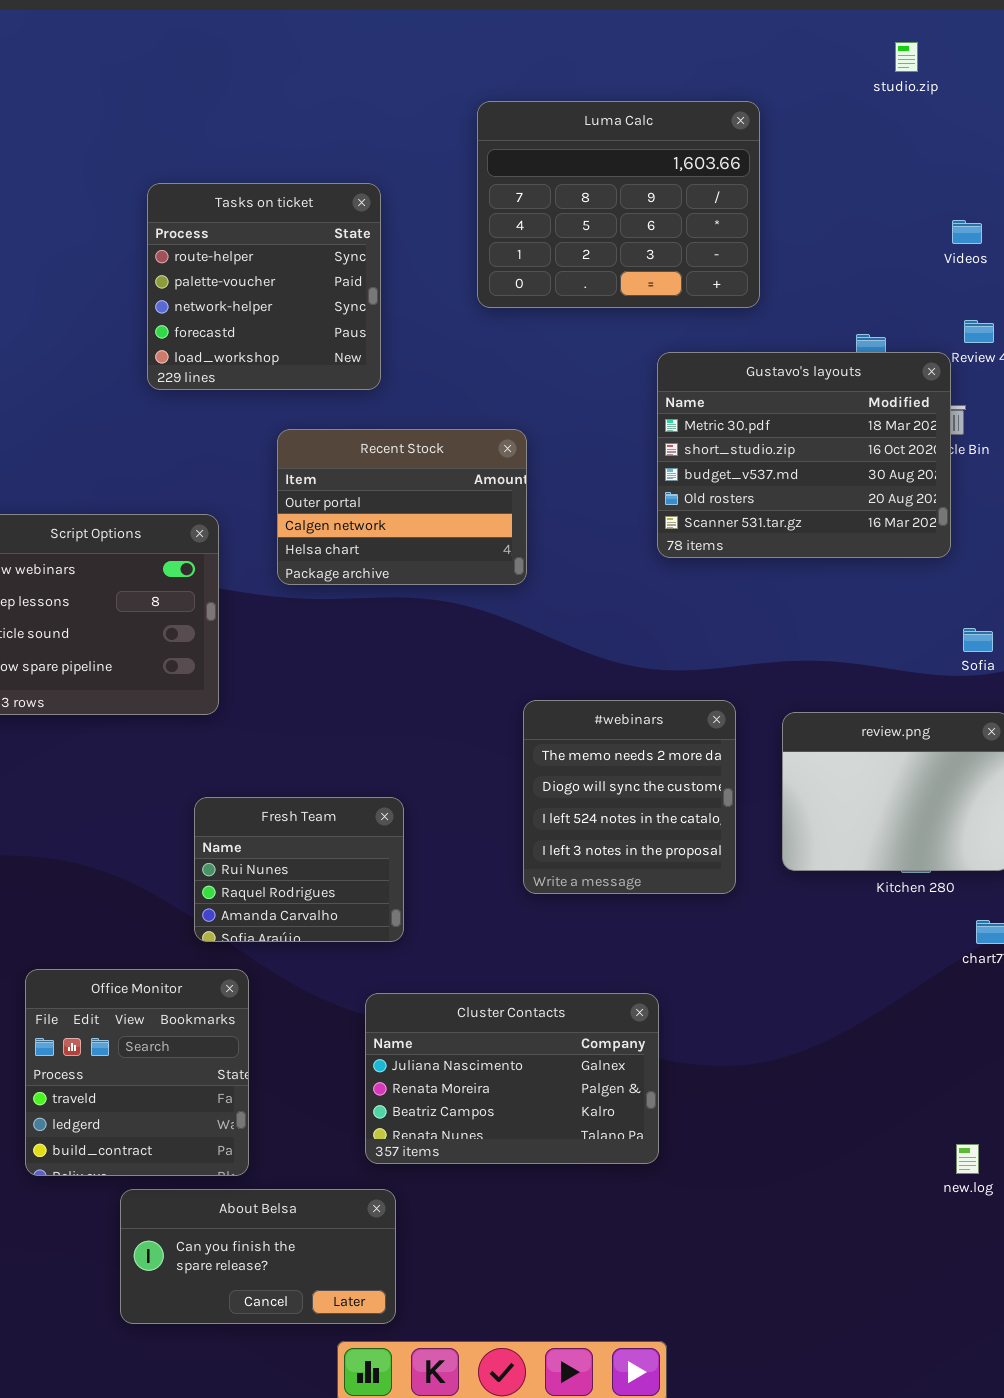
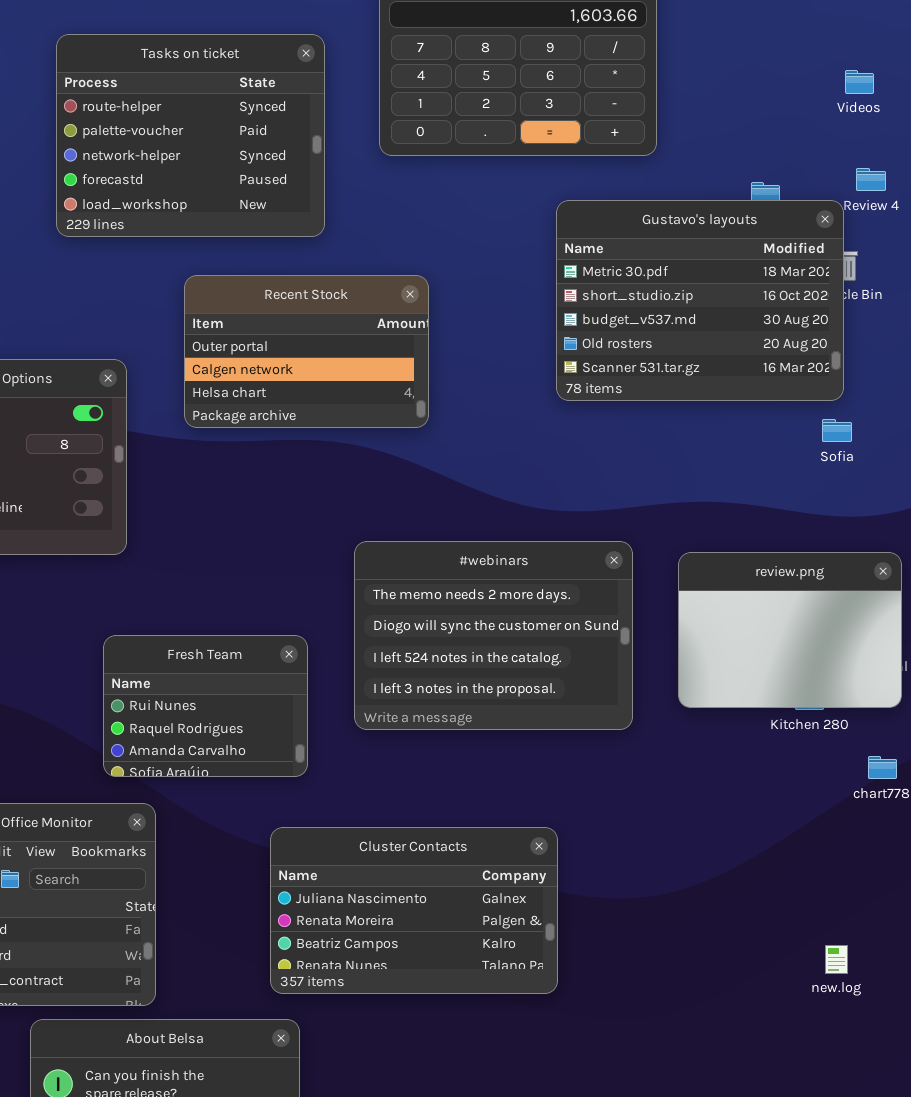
Tasks on ticket: [147,183,381,390] -> [56,34,325,237], resized
Sofia: [963,628,993,652] -> [822,419,852,442], moved
#webinars: [523,700,736,894] -> [354,541,633,730], resized
new.log: [956,1144,979,1174] -> [825,945,848,974], moved

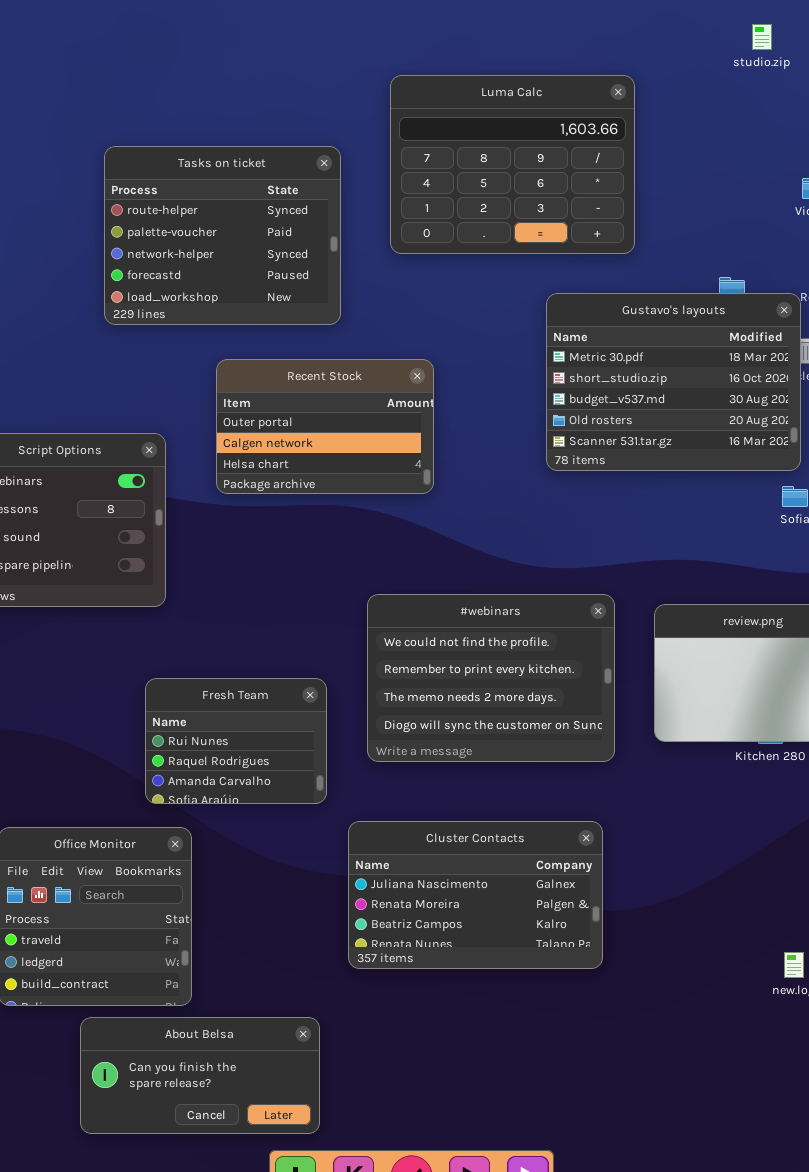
#webinars: [354,541,633,730] -> [367,594,615,762], scrolled up 2 rows
Cluster Contacts: [270,827,558,994] -> [348,821,603,969], moved

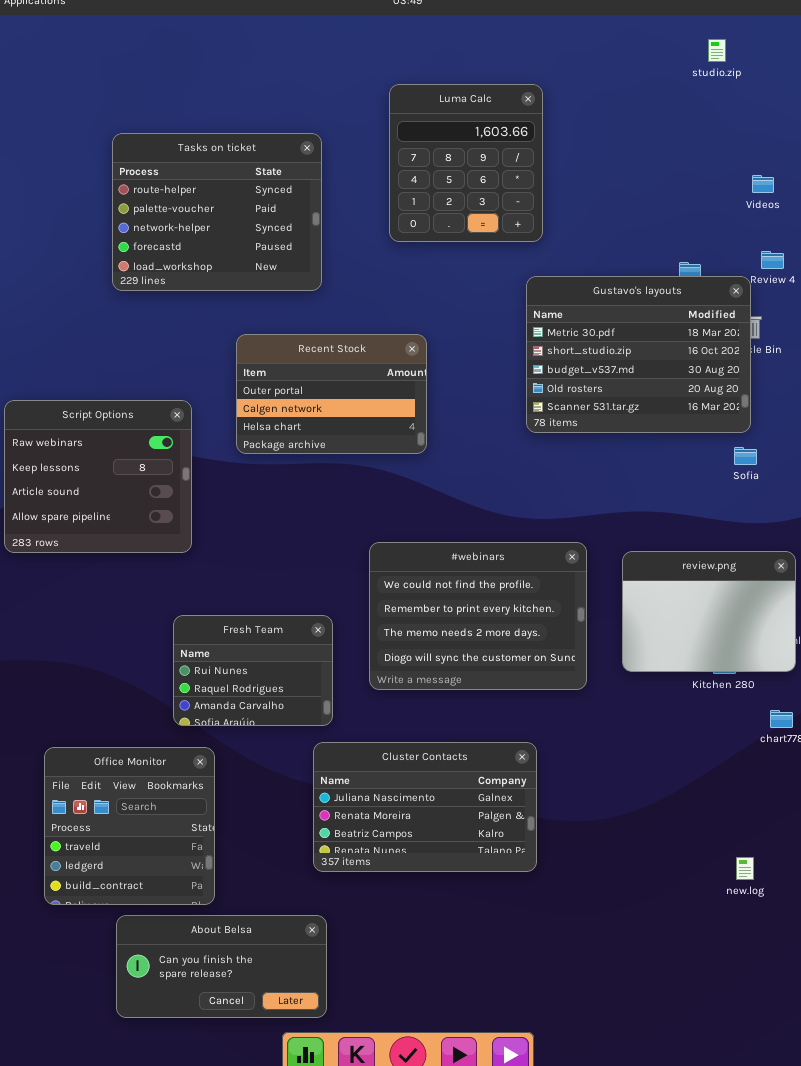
Luma Calc: [390,75,635,254] -> [389,84,543,242], resized
Tasks on ticket: [104,146,341,325] -> [112,133,322,291], moved
Cluster Contacts: [348,821,603,969] -> [313,742,537,872], moved

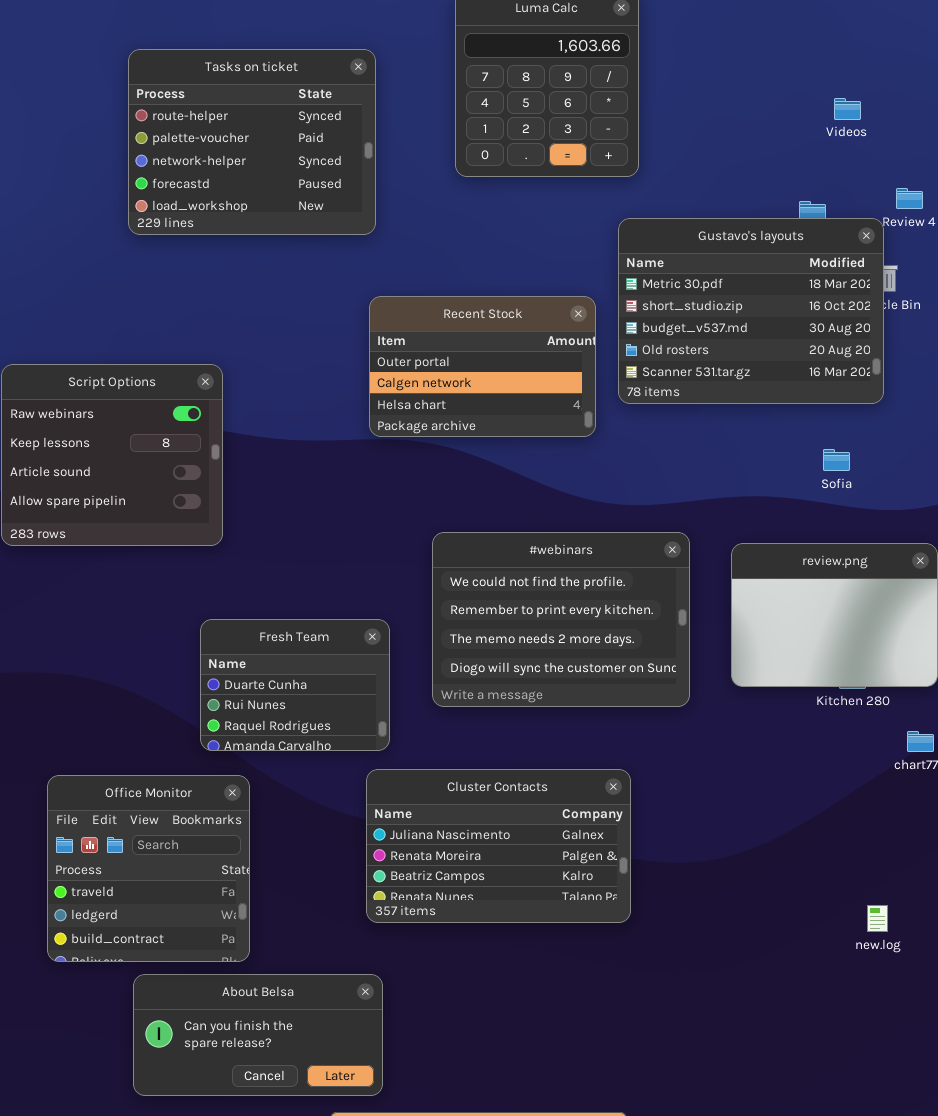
Videos: [752,175,774,193] -> [834,98,861,120], moved
Recent Stock: [236,334,427,454] -> [369,296,596,437], moved
Sofia: [734,447,757,465] -> [823,449,850,471], moved
Fresh Team: [173,615,333,726] -> [200,619,390,751], scrolled up 1 row

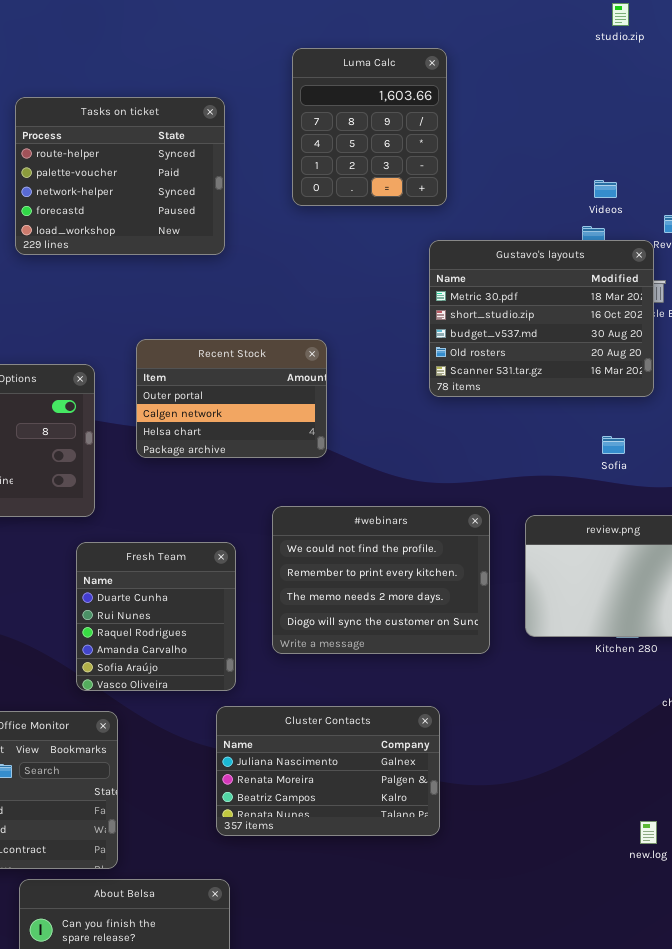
Videos: [834,98,861,120] -> [594,180,617,198], moved
Recent Stock: [369,296,596,437] -> [136,339,327,458], moved
Fresh Team: [200,619,390,751] -> [76,542,236,691], resized

